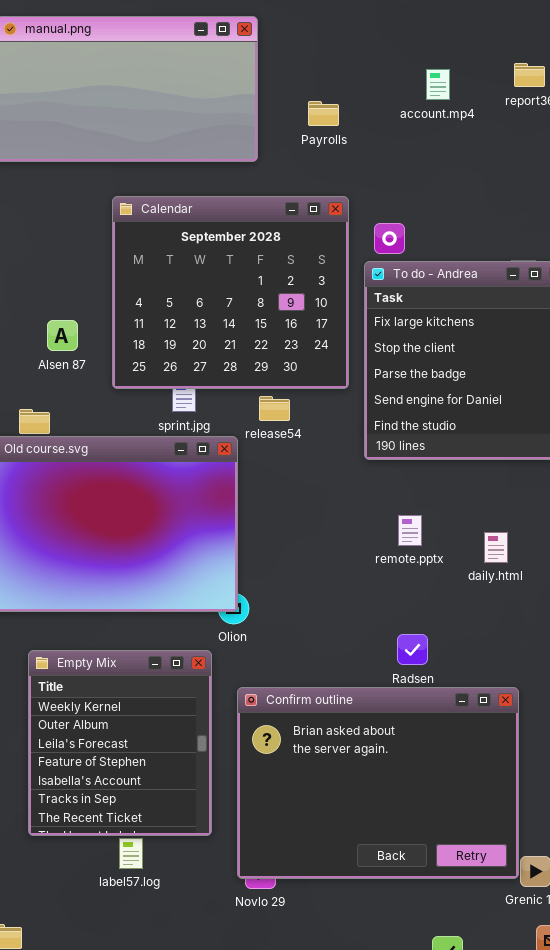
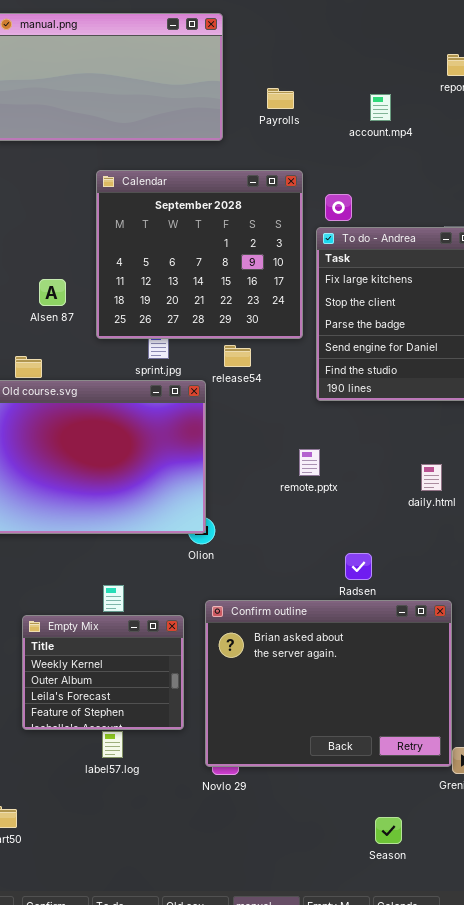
account.mp4: [426,69,450,100] -> [370,94,391,121], moved
remote.pptx: [398,515,422,546] -> [299,449,320,476], moved
Empty Mix: [28,650,212,836] -> [22,615,184,730], resized

